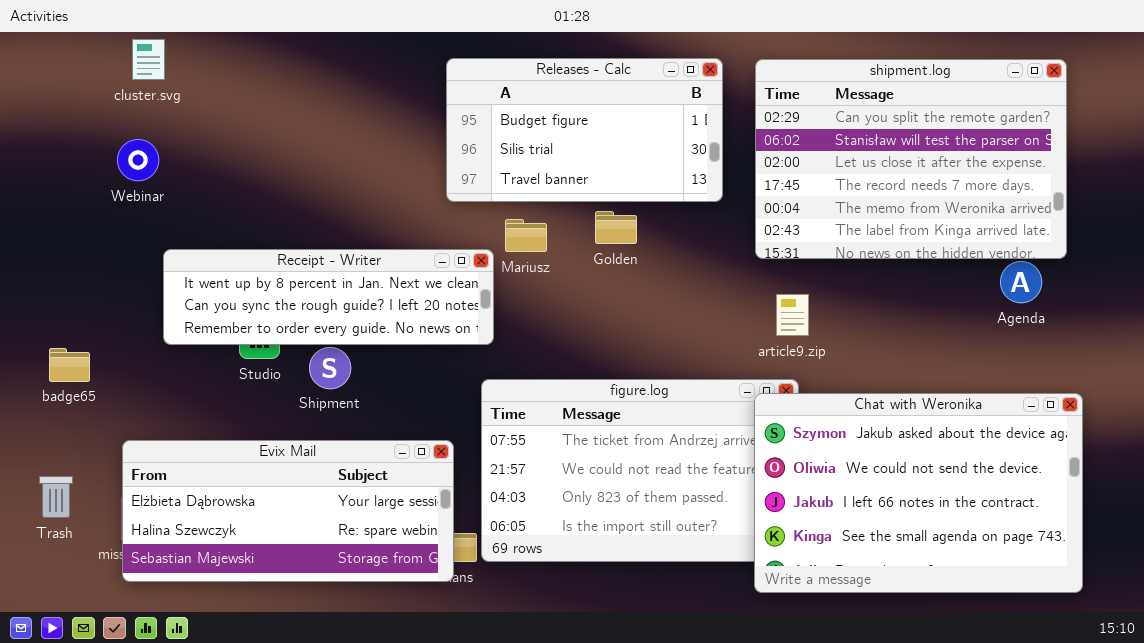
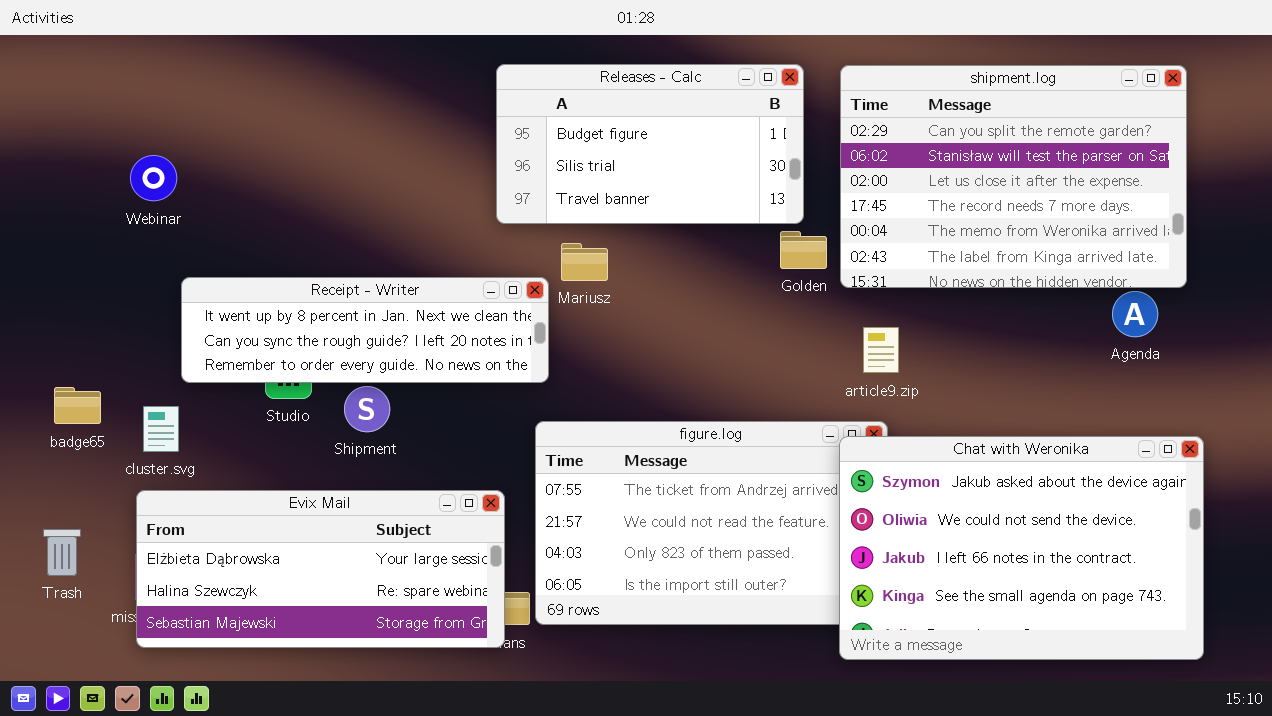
cluster.svg: [132,39,165,80] -> [143,406,179,452], moved
Golden: [595,211,637,244] -> [780,231,827,269], moved

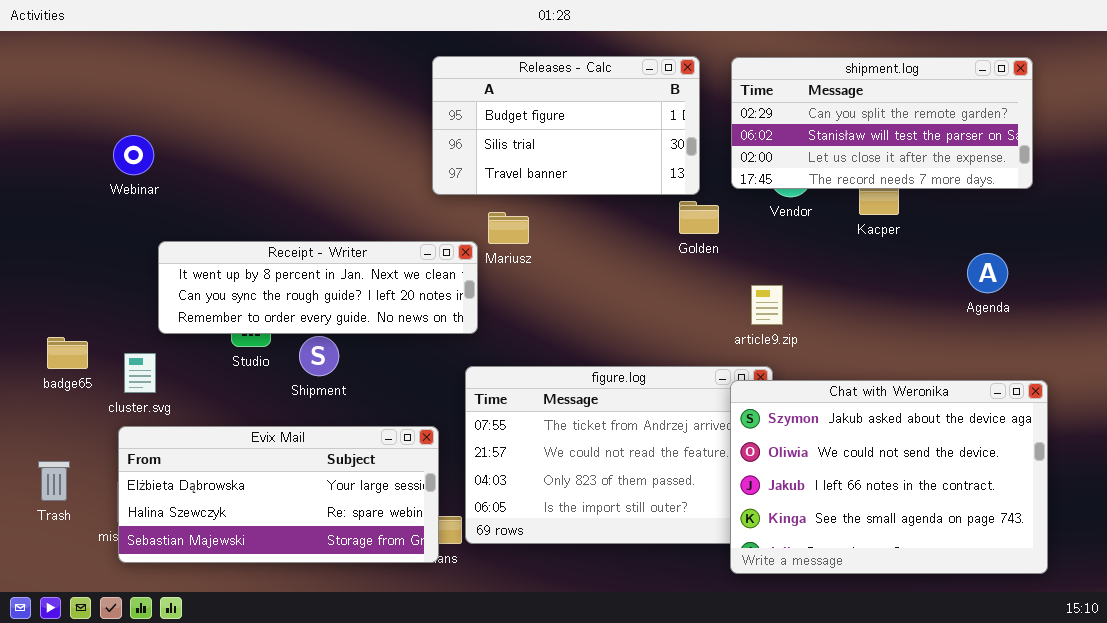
shipment.log: [840,65,1187,288] -> [731,57,1033,189], resized

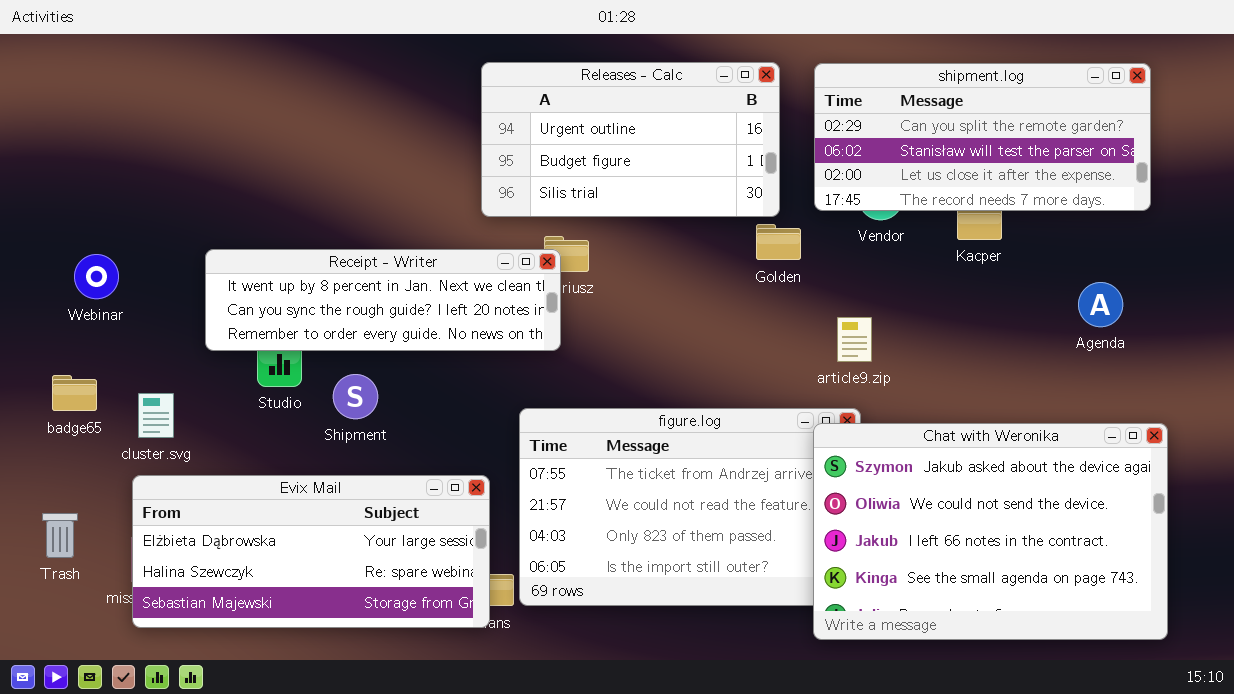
Releases - Calc: [432,56,700,195] -> [481,62,780,217], scrolled up 1 row
Webinar: [113,135,154,175] -> [74,254,119,299], moved
Receipt - Writer: [158,241,478,334] -> [205,249,561,351], moved

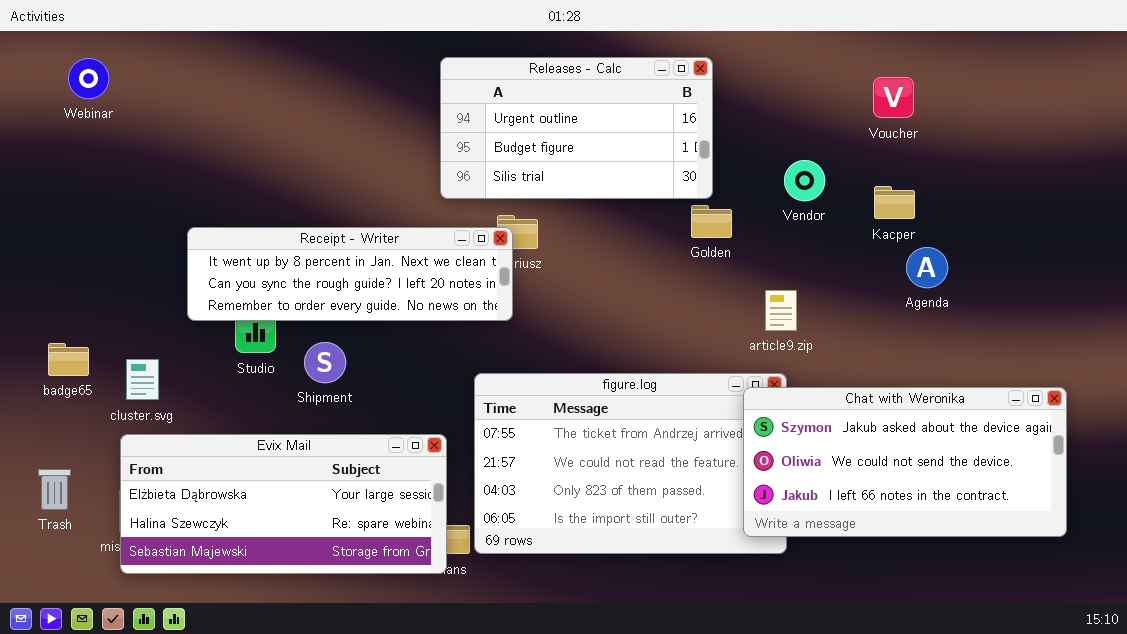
shipment.log: [814,63,1151,211] -> none, closed
Webinar: [74,254,119,299] -> [68,58,109,99], moved
Agenda: [1078,282,1123,327] -> [906,247,948,288], moved
Chat with Weronika: [813,423,1168,640] -> [743,387,1067,537], resized

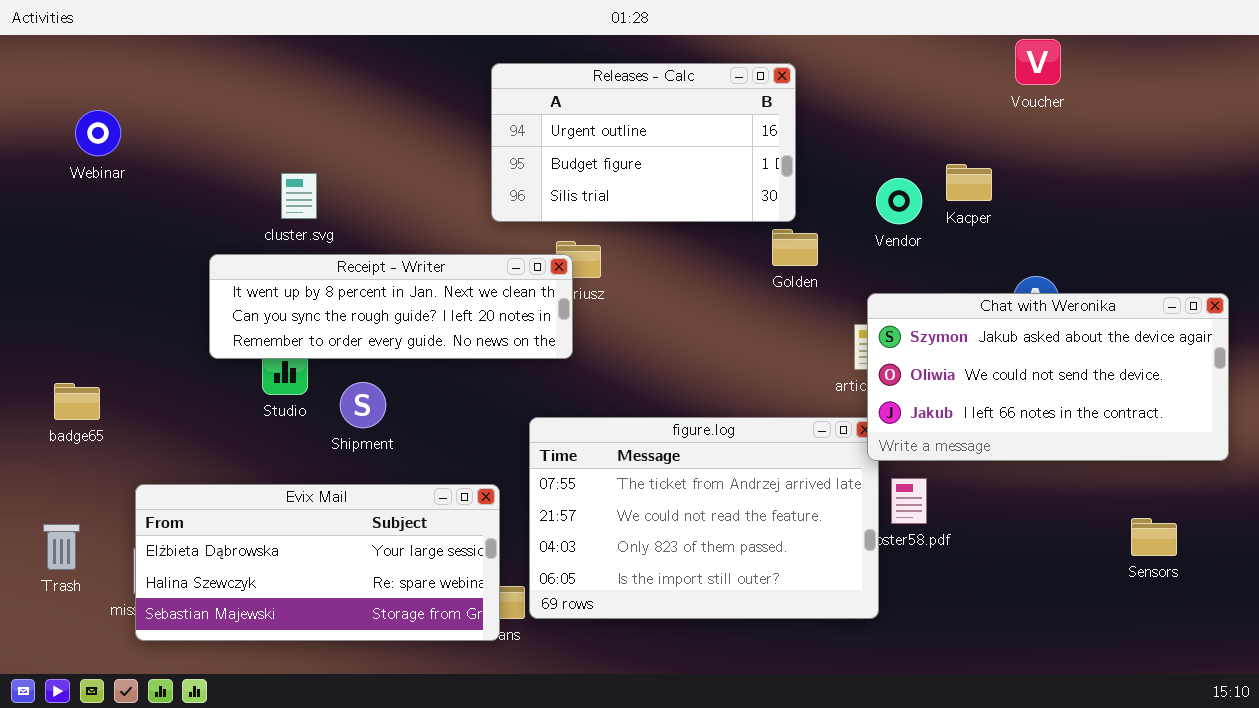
Webinar: [68,58,109,99] -> [75,110,121,156], moved
Voucher: [873,77,914,118] -> [1015,39,1061,85], moved
Kacper: [874,186,915,219] -> [946,164,992,201], moved
cluster.svg: [126,359,159,400] -> [281,173,317,219], moved
Chat with Weronika: [743,387,1067,537] -> [867,293,1229,461], moved

